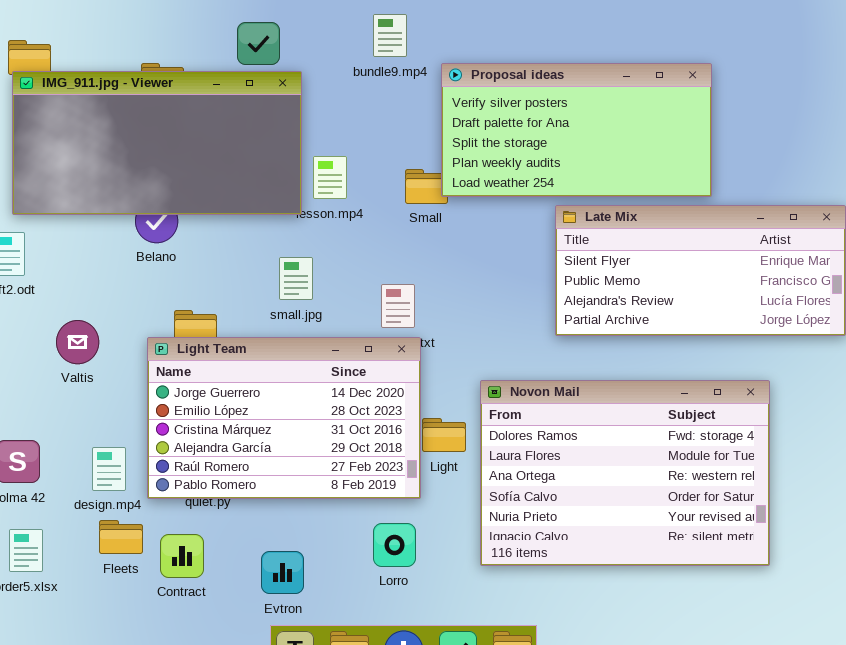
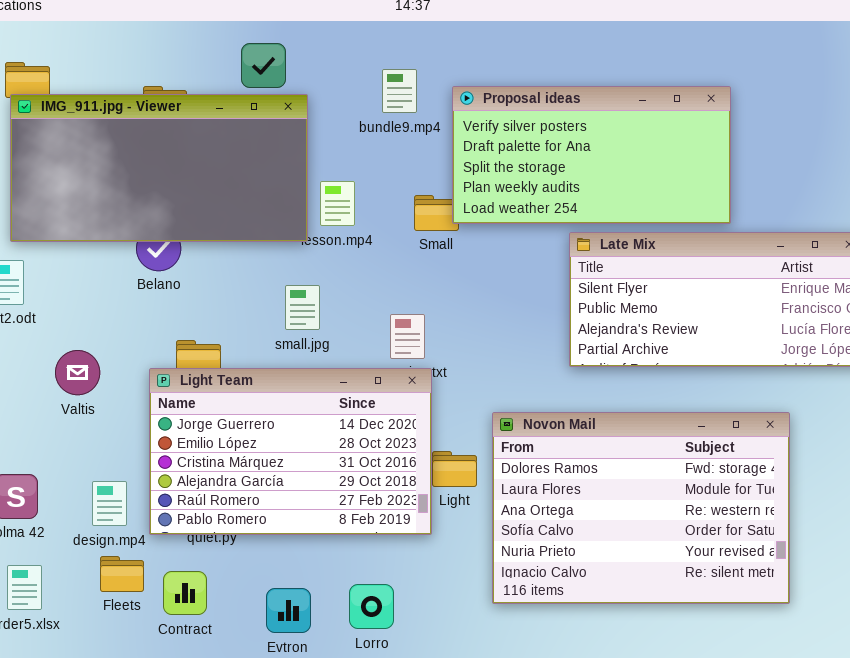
bundle9.mp4: [373,14,407,57] -> [382,69,417,113], moved
Lorro: [373,523,416,567] -> [349,584,394,629], moved

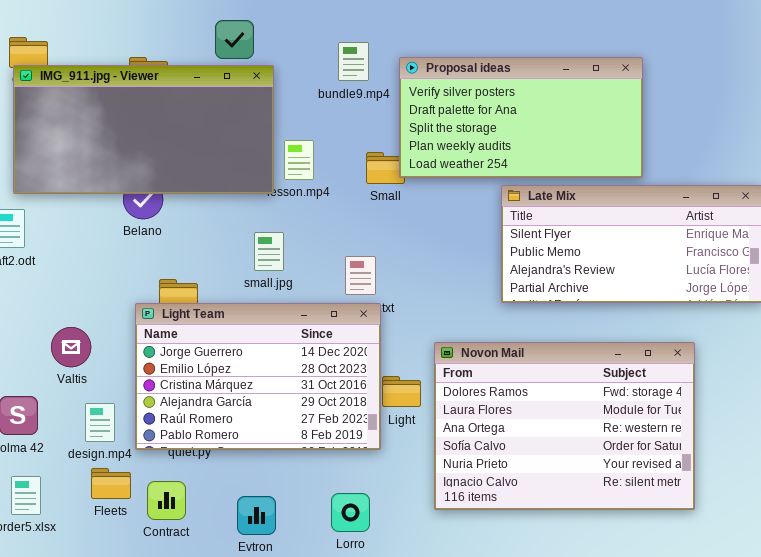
Valtis: [55,350,100,395] -> [51,327,91,367], moved
Lorro: [349,584,394,629] -> [331,493,370,532], moved

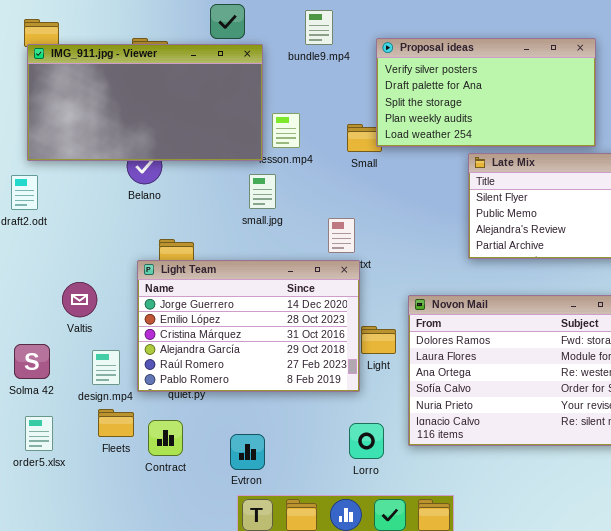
bundle9.mp4: [338,42,369,81] -> [305,10,333,45], moved
small.jpg: [254,232,284,271] -> [249,174,276,209], moved
Lorro: [331,493,370,532] -> [349,423,384,459], moved

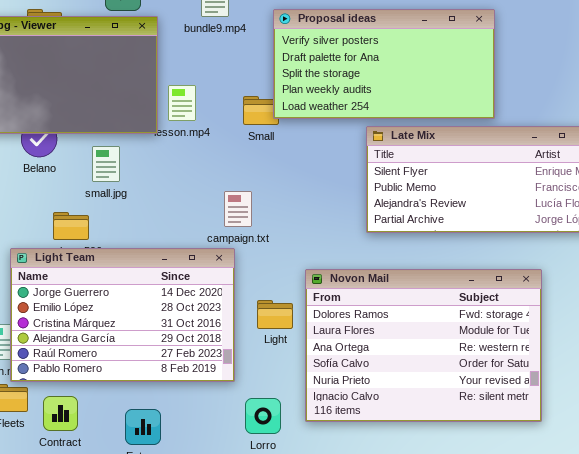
small.jpg: [249,174,276,209] -> [92,146,120,182], moved
Light Team: [137,260,360,392] -> [10,248,235,382], moved

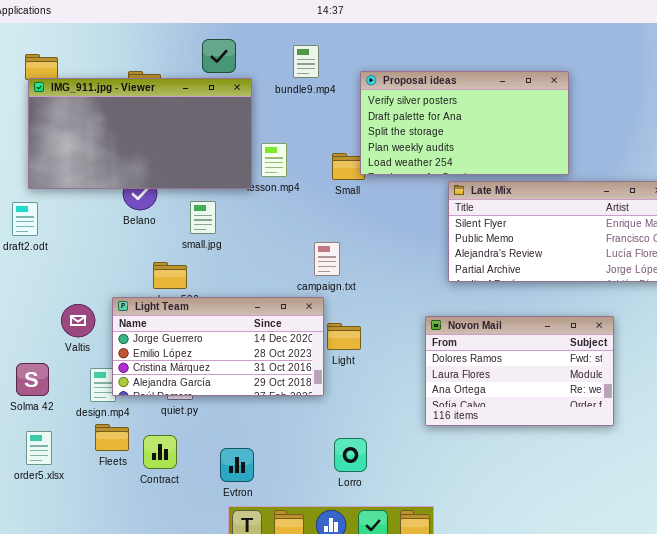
Light Team: [10,248,235,382] -> [112,297,324,396], resized
Novon Mail: [305,269,542,422] -> [425,316,614,426], resized
Light: [257,300,293,329] -> [327,323,361,350], moved

